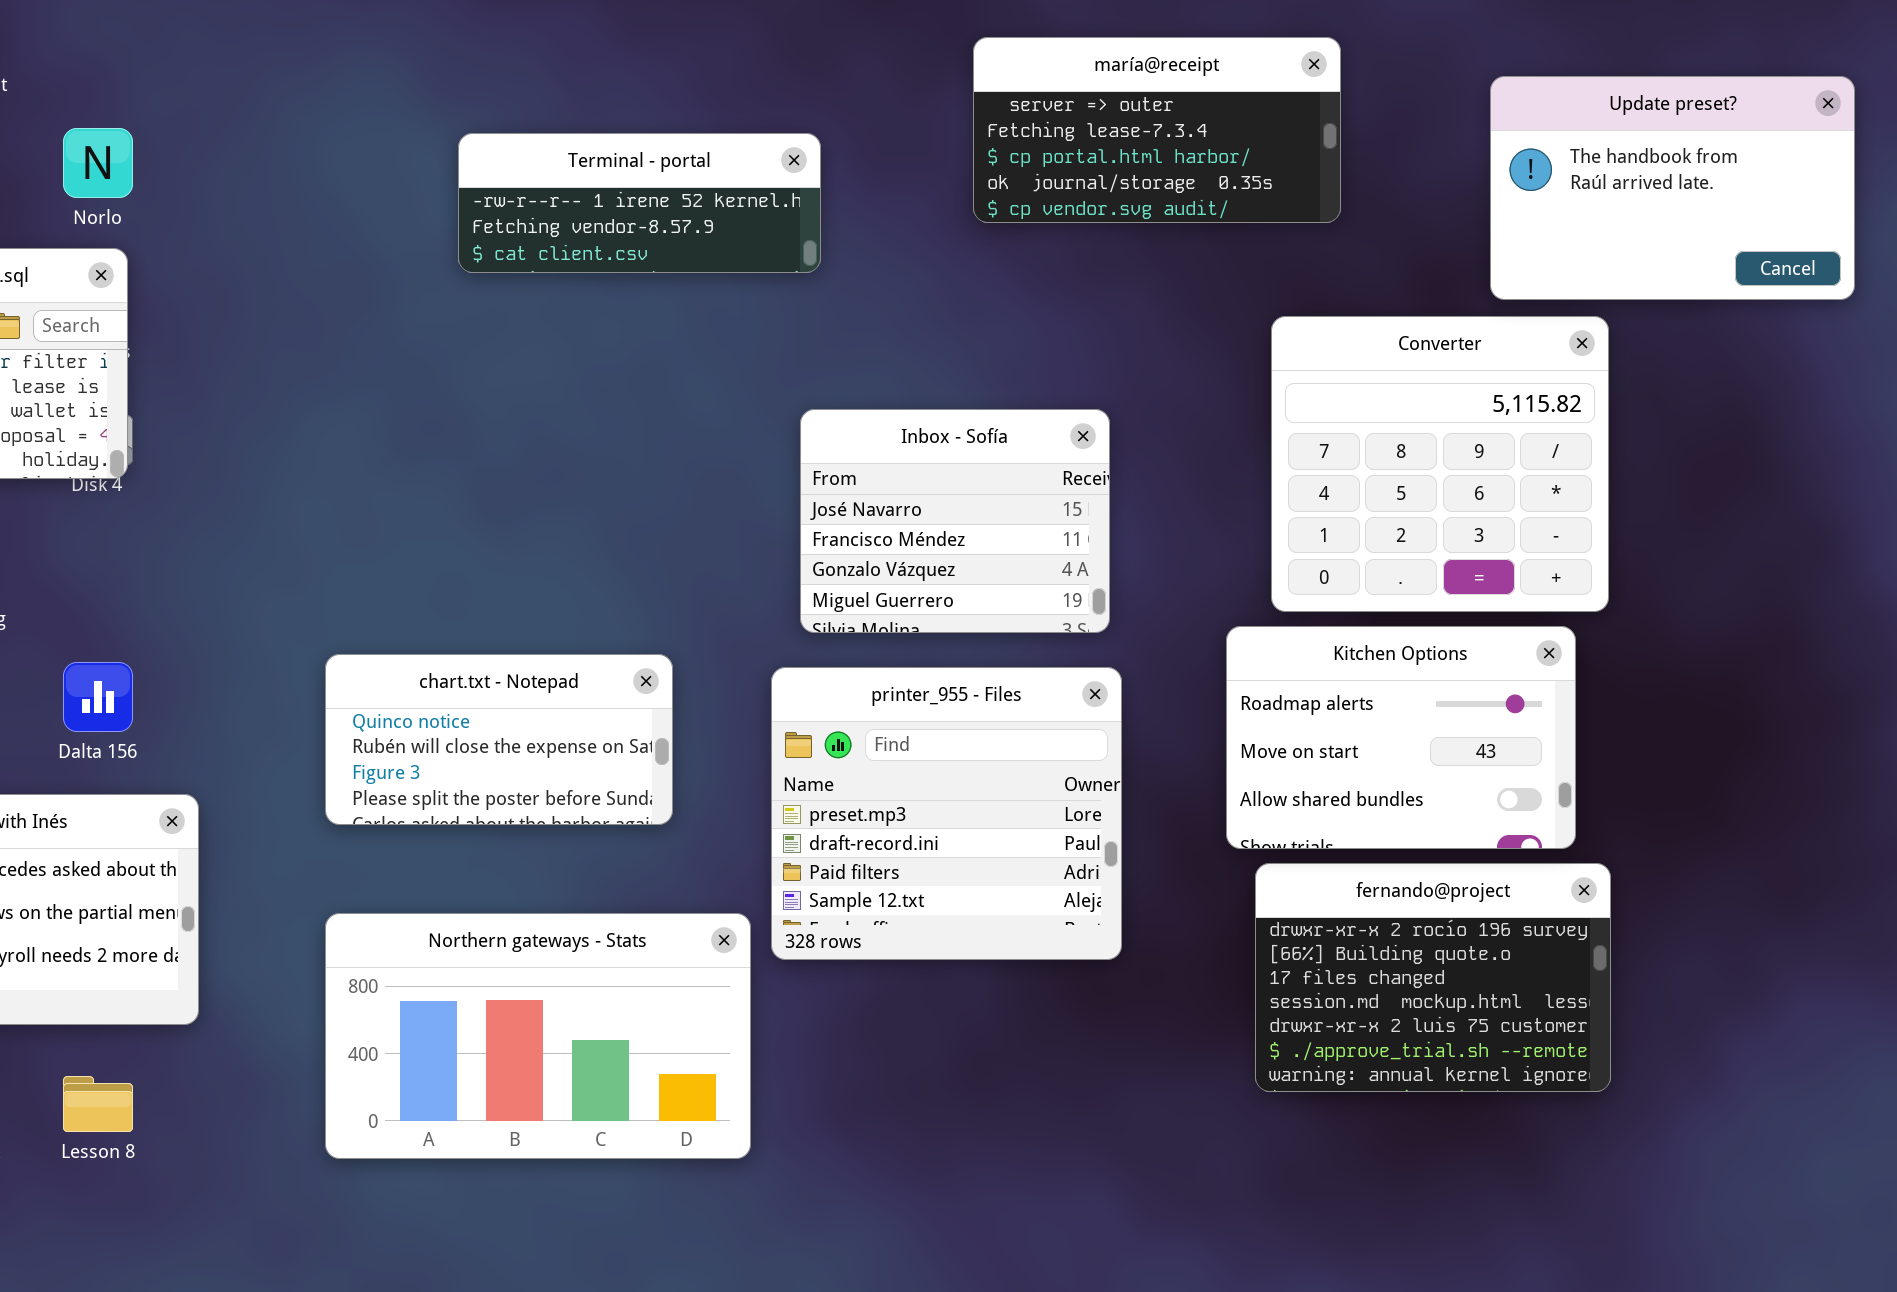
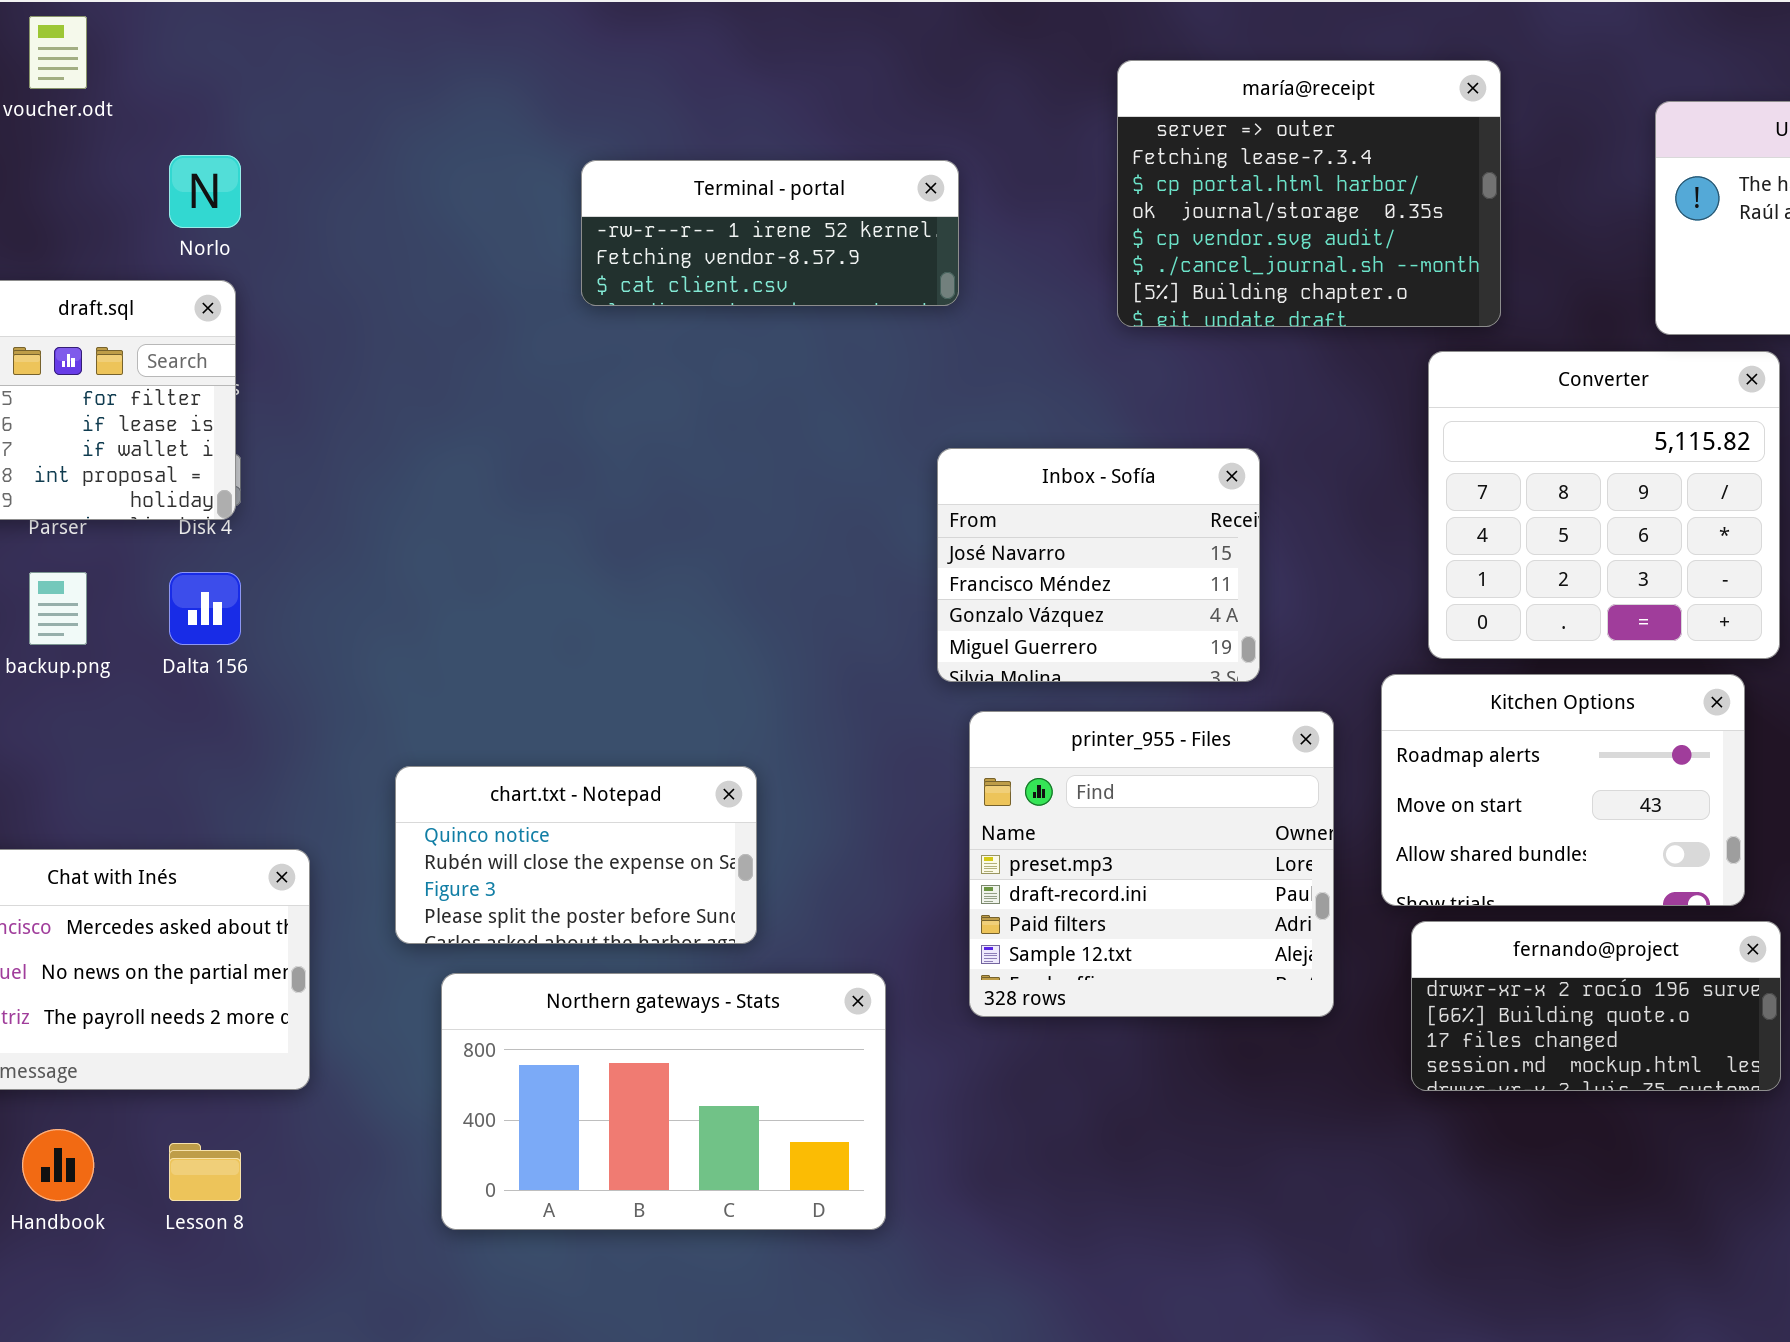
maría@receipt: [973,37,1341,223] -> [1117,60,1501,327], resized
chart.txt - Notepad: [325,654,673,825] -> [395,766,757,944], moved
Dalta 156: [63,662,133,732] -> [169,572,241,645], moved
printer_955 - Files: [771,667,1122,960] -> [969,711,1334,1017], moved
fernando@project: [1255,863,1611,1092] -> [1411,921,1781,1091], resized

